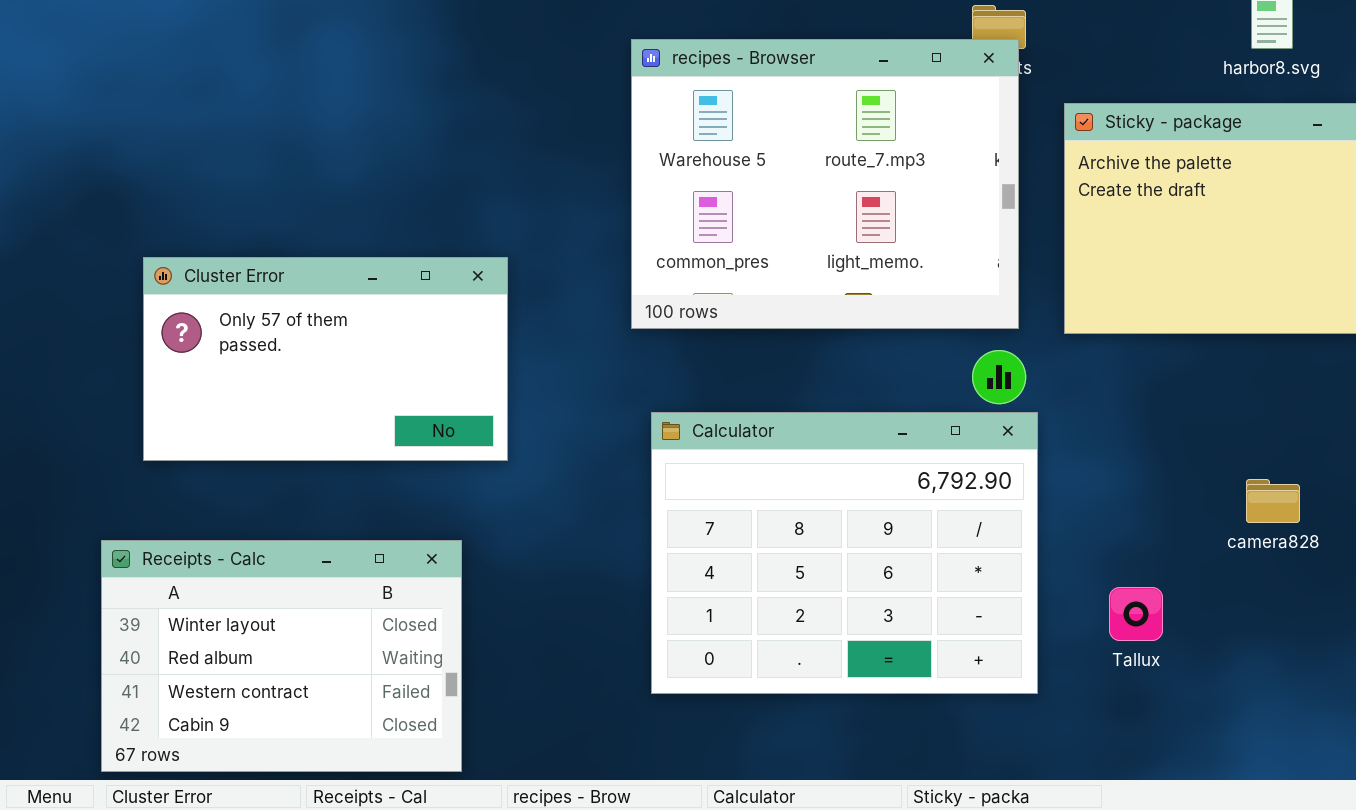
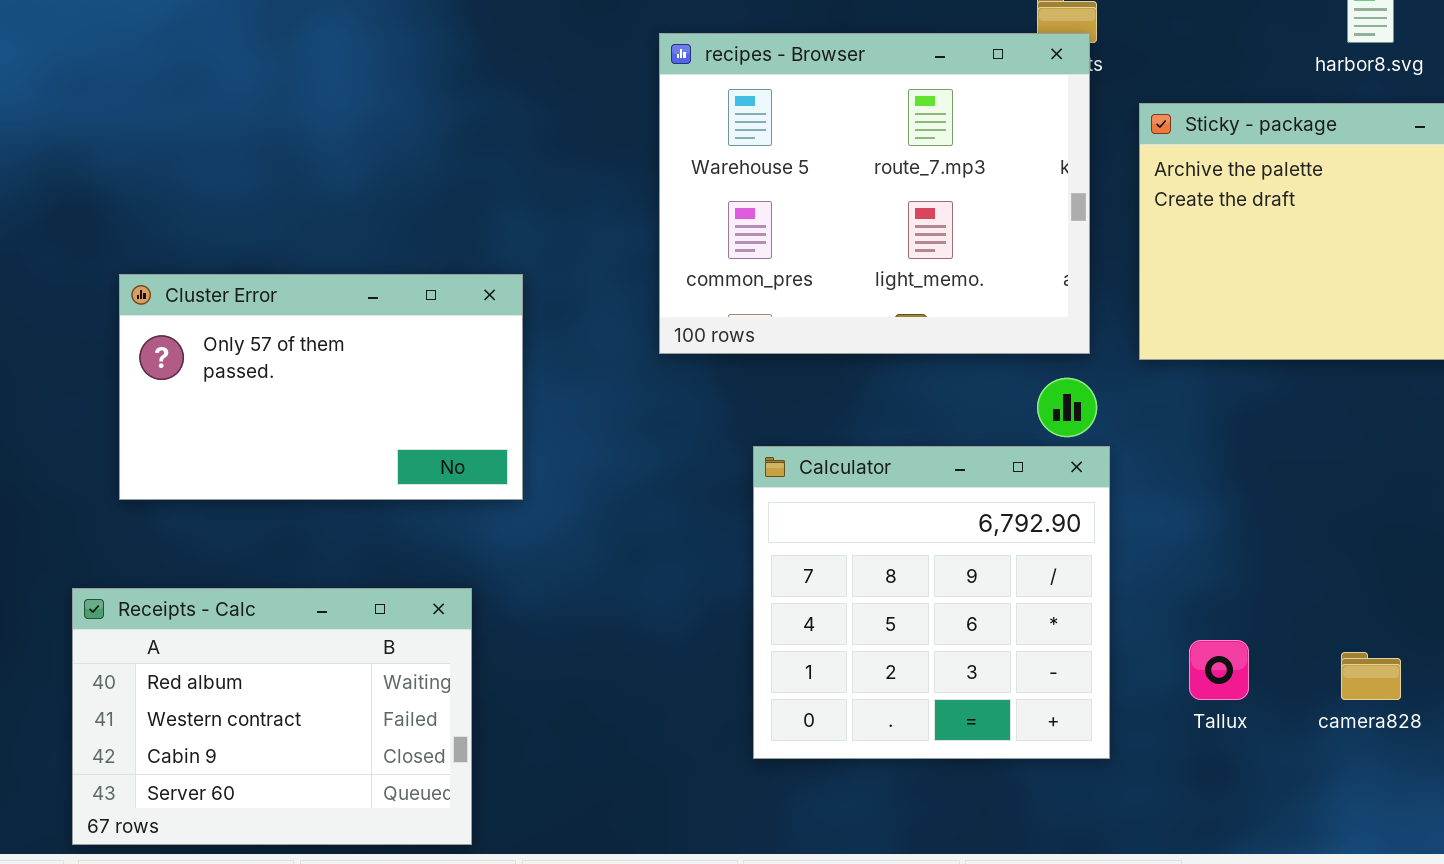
Calculator: [651,412,1038,694] -> [753,446,1110,759], resized
camera828: [1246,479,1300,523] -> [1341,652,1401,700], moved
Receipts - Calc: [101,540,462,772] -> [72,588,472,845], scrolled down 1 row

